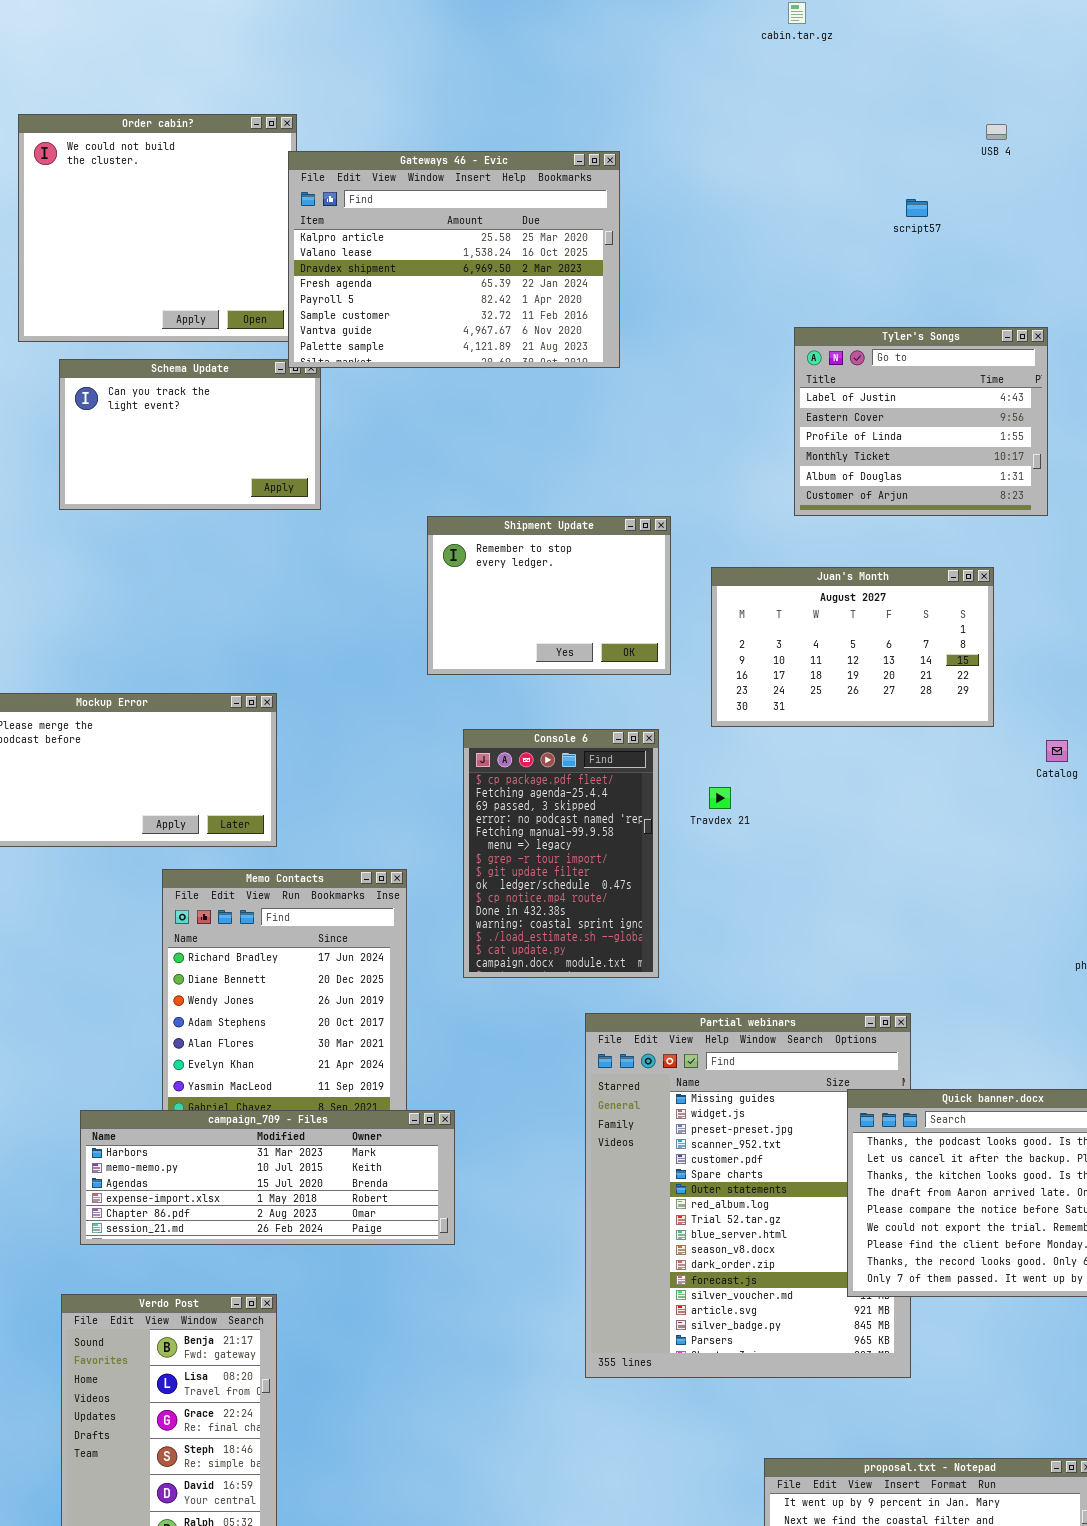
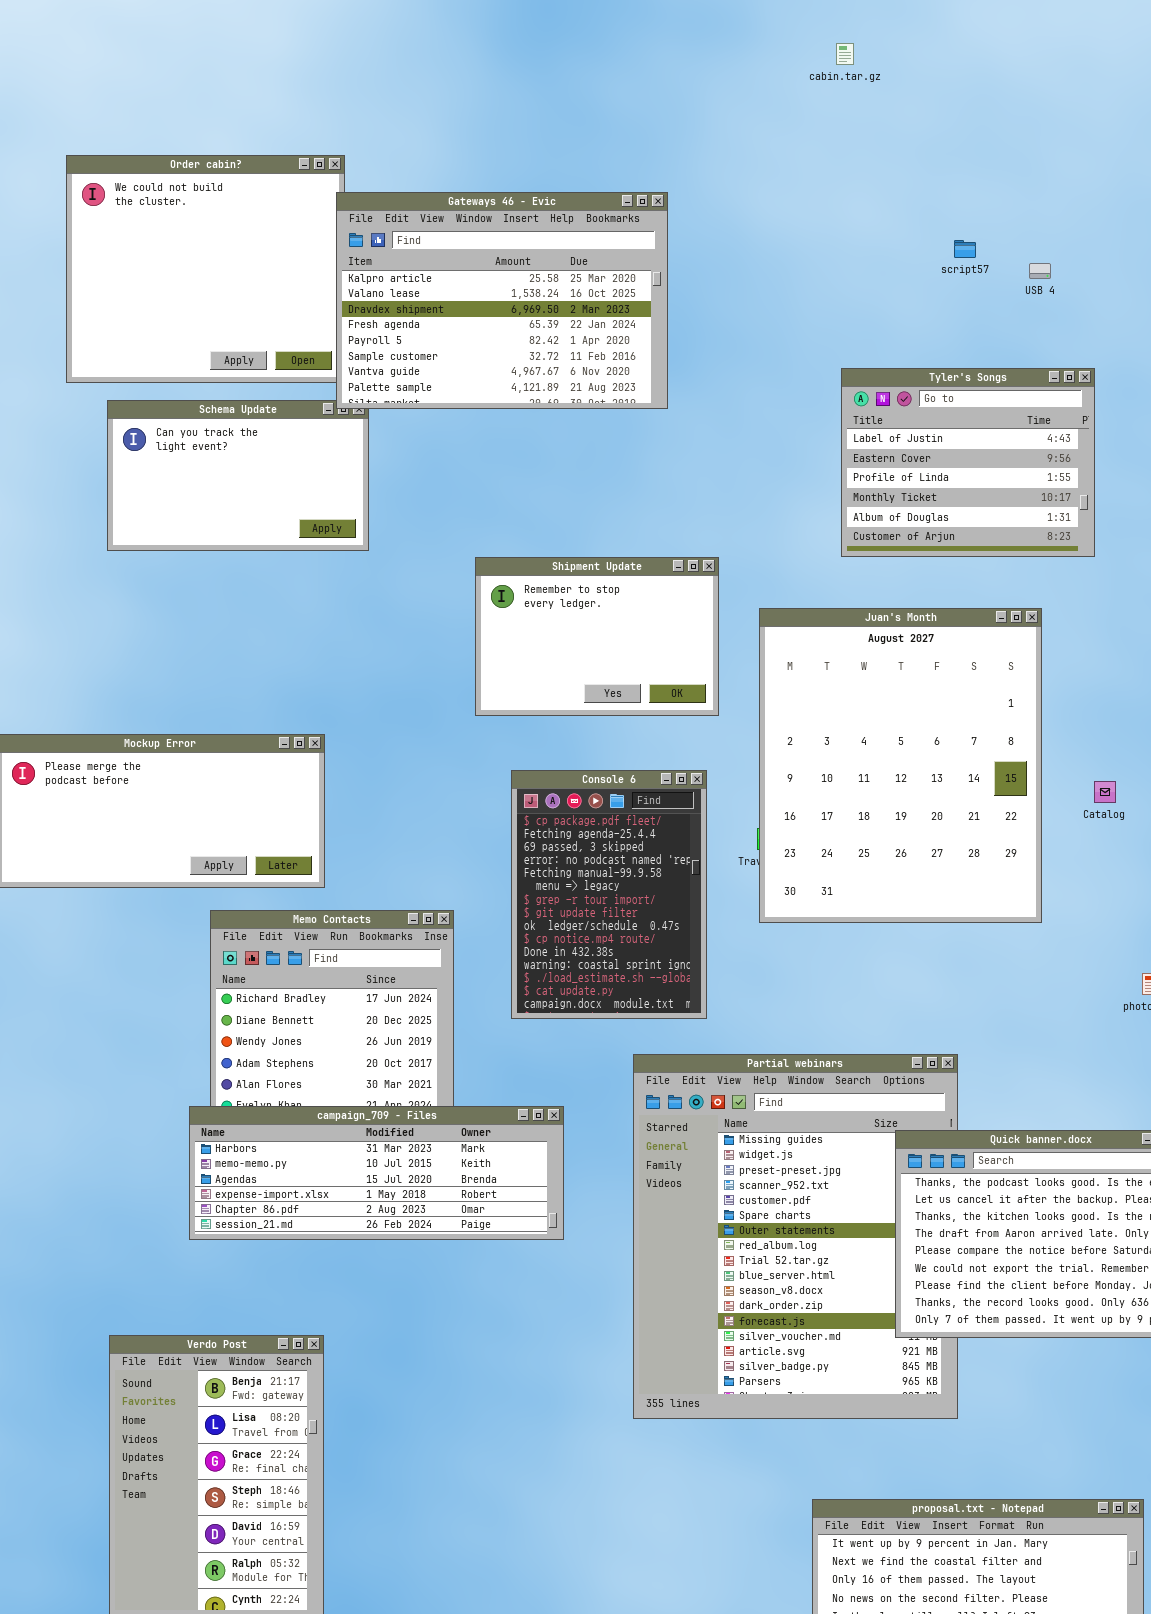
USB 4: [986,124,1007,140] -> [1029,263,1051,279], moved
Juan's Month: [711,567,994,727] -> [759,608,1042,923], resized
campaign_709 - Files: [80,1110,455,1245] -> [189,1106,564,1240], moved

